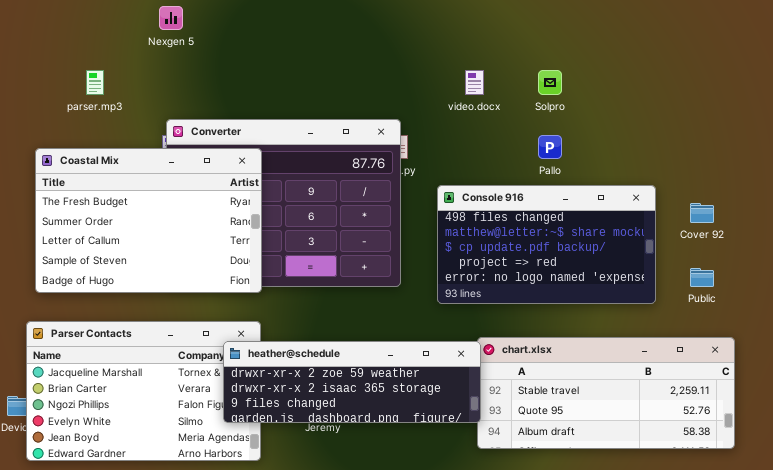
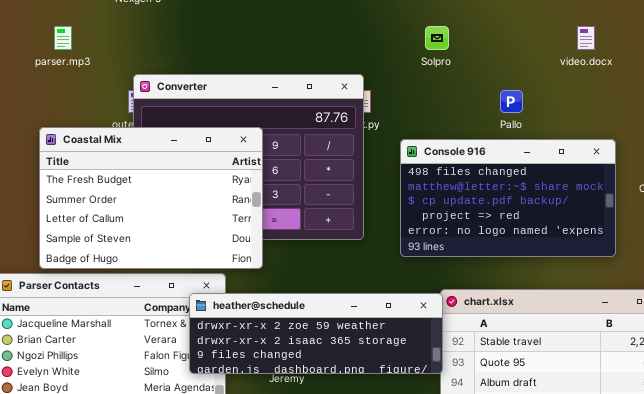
video.docx: [465,70,484,95] -> [577,26,595,50], moved
Solpro: [538,70,562,95] -> [425,26,449,50], moved
Coastal Mix: [35,148,262,293] -> [39,127,263,269], moved

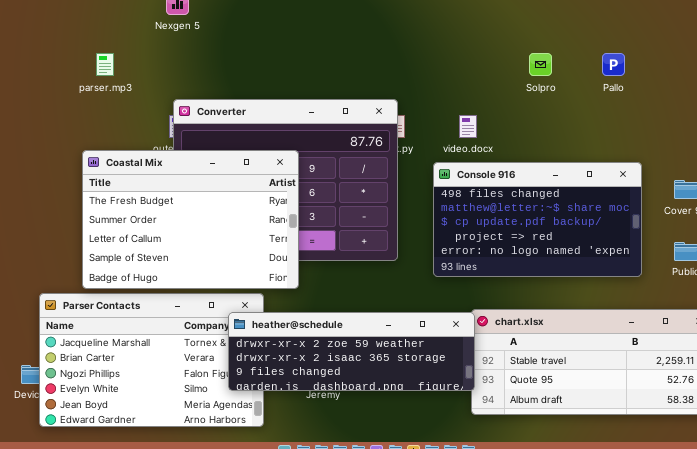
Solpro: [425,26,449,50] -> [529,53,552,76], moved
video.docx: [577,26,595,50] -> [459,115,477,138], moved
Pallo: [500,90,523,113] -> [602,53,625,76], moved

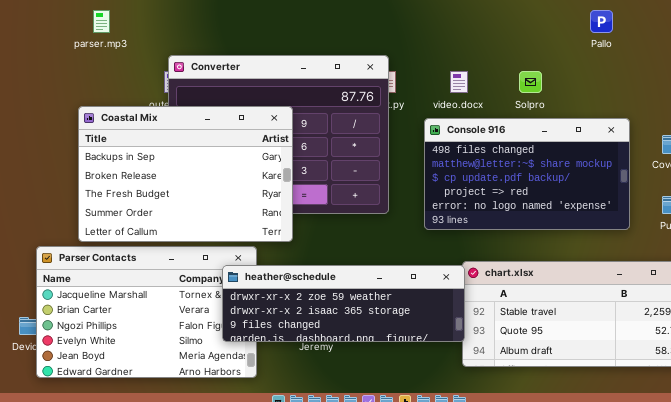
Solpro: [529,53,552,76] -> [519,71,542,93], moved
Coastal Mix: [82,150,299,289] -> [78,106,293,242], scrolled up 2 rows

